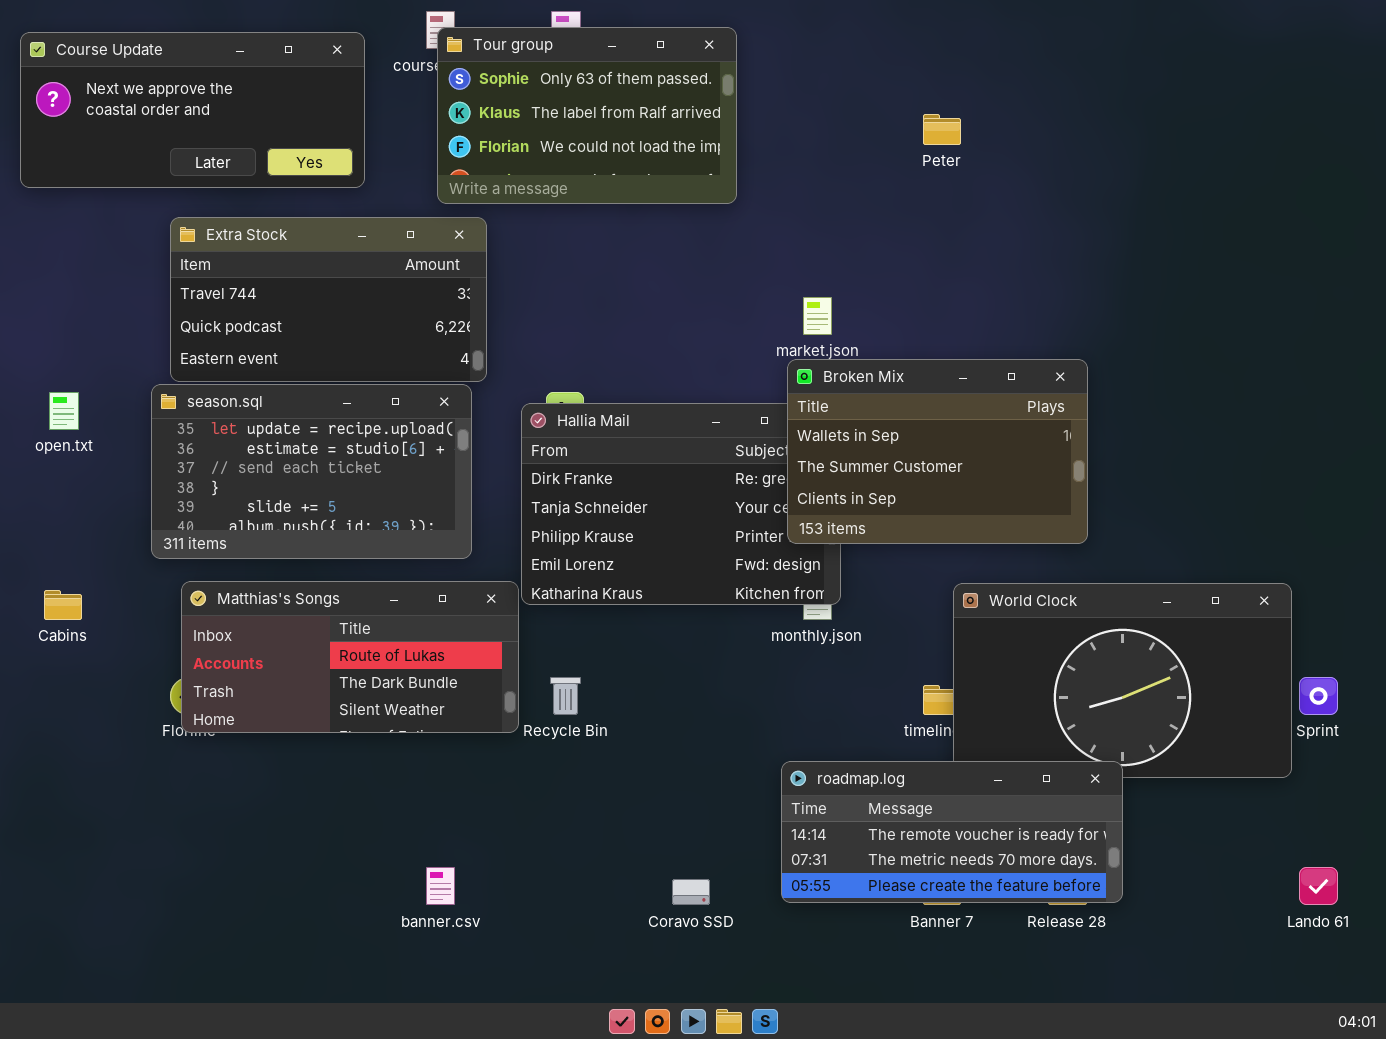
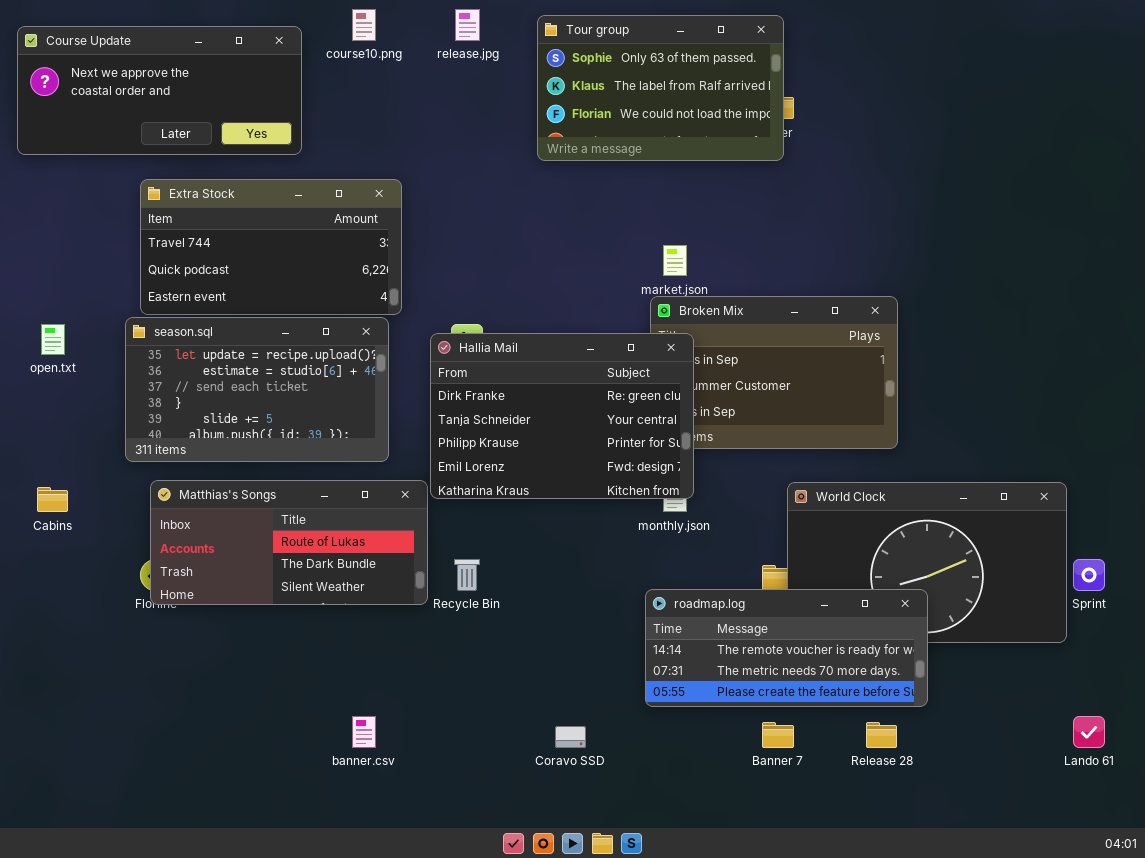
Tour group: [437,27,737,204] -> [537,15,784,161], moved
Hallia Mail: [521,403,841,605] -> [430,333,694,499], raised
roadmap.log: [781,761,1123,903] -> [645,589,928,707], moved

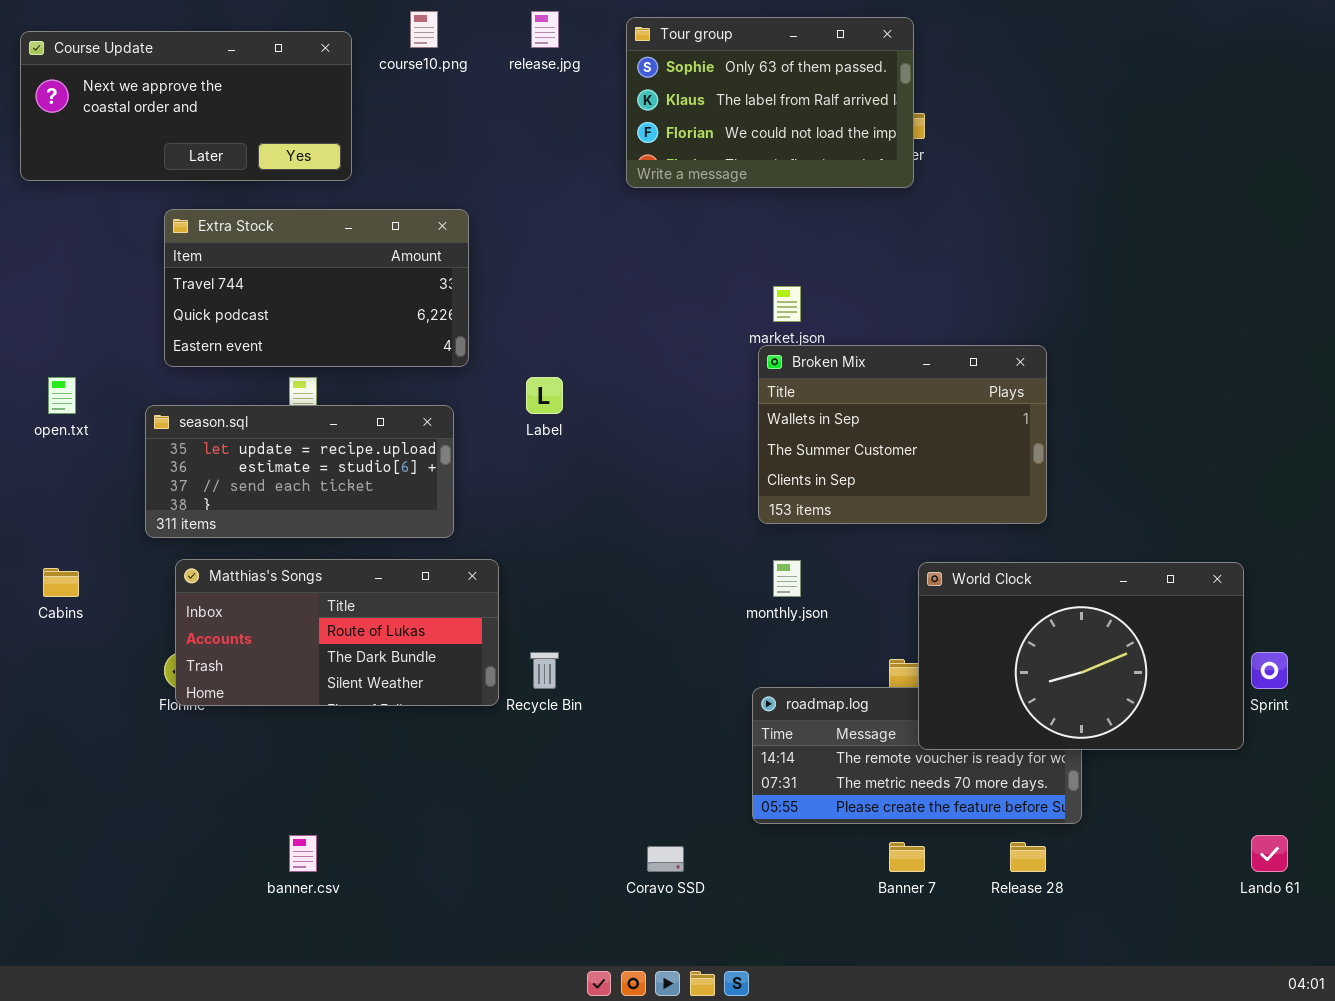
season.sql: [125,317,389,462] -> [145,405,454,538], resized
Hallia Mail: [430,333,694,499] -> none, closed
World Clock: [787,482,1067,643] -> [918,562,1244,750], raised
banner.csv: [352,716,376,748] -> [289,835,317,872], moved

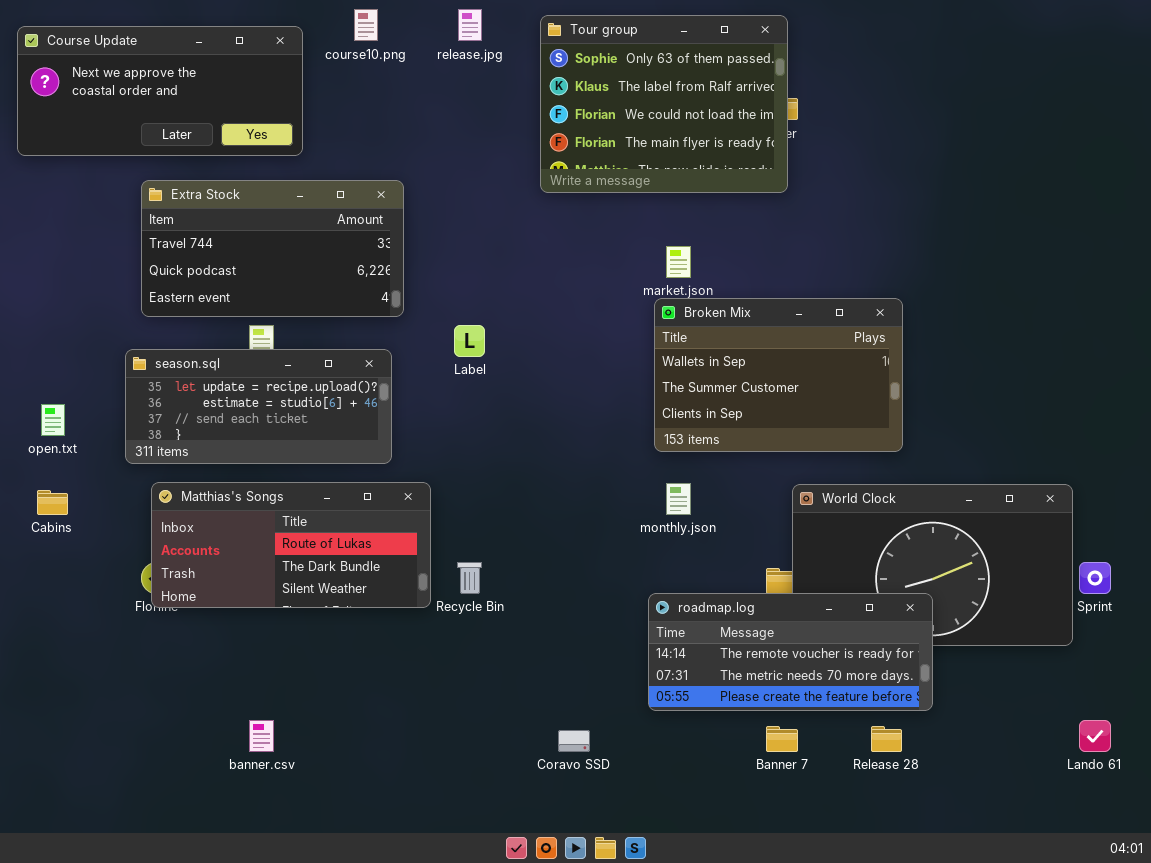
Tour group: [626,17,914,188] -> [540,15,788,193], resized
open.txt: [48,377,76,414] -> [41,404,65,436], moved
roadmap.log: [752,687,1082,824] -> [648,593,933,711], raised

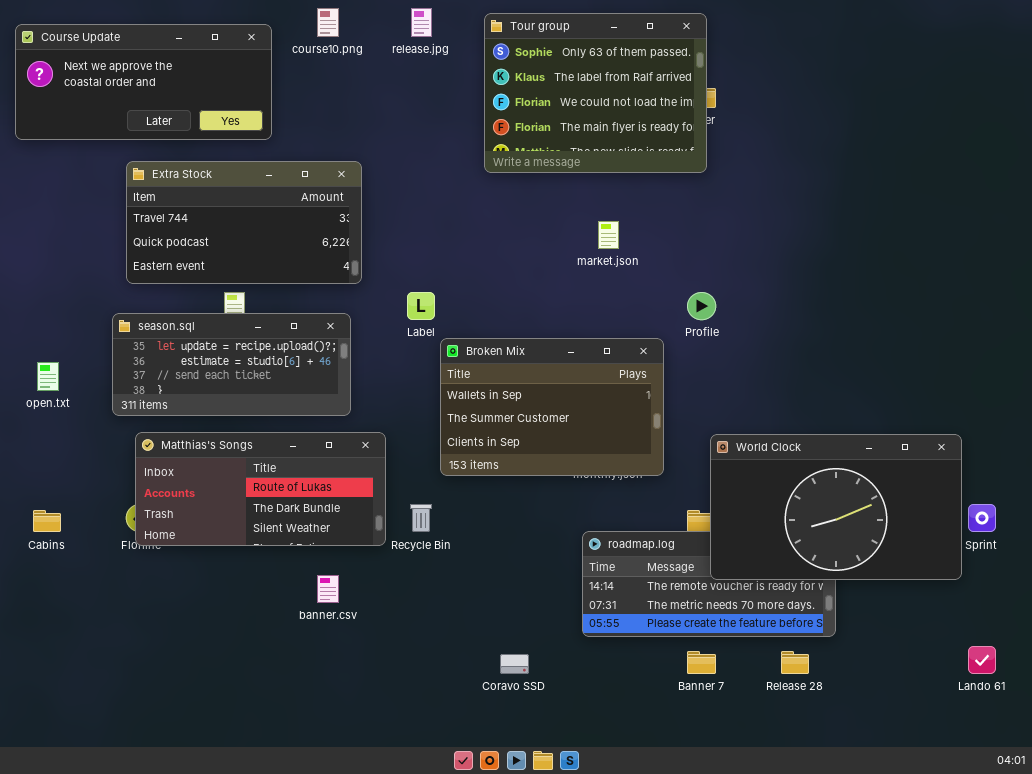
Broken Mix: [654,298,903,452] -> [440,338,664,476], moved
World Clock: [792,484,1073,646] -> [710,434,962,580], raised
Cabins: [37,490,68,515] -> [33,510,61,532], moved
banner.csv: [249,720,274,752] -> [317,575,339,603], moved

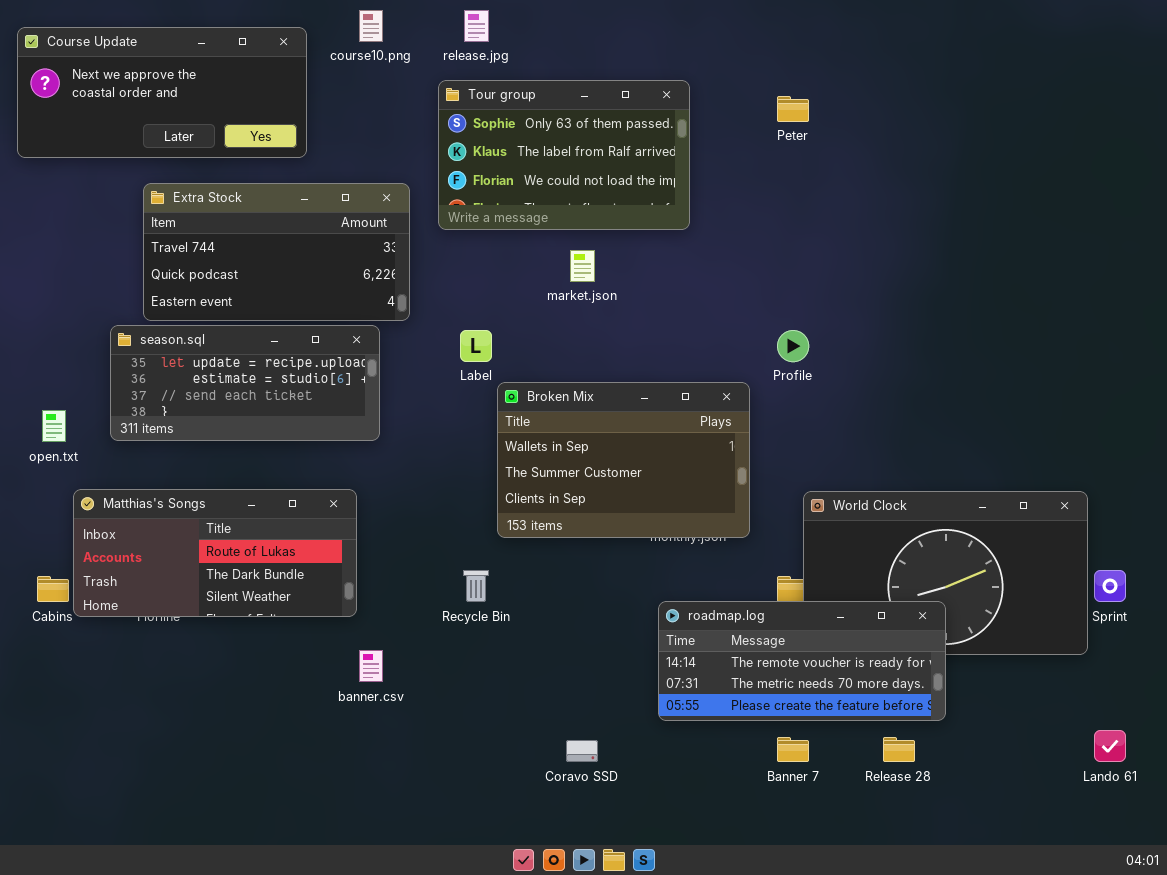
Tour group: [484,13,707,173] -> [438,80,690,230], moved, resized
market.json: [598,221,619,249] -> [570,250,595,282], moved
season.sql: [112,313,351,416] -> [110,325,380,441], moved
Matthias's Songs: [135,432,386,546] -> [73,489,357,617], moved
roadmap.log: [582,531,836,637] -> [658,601,946,721], raised

